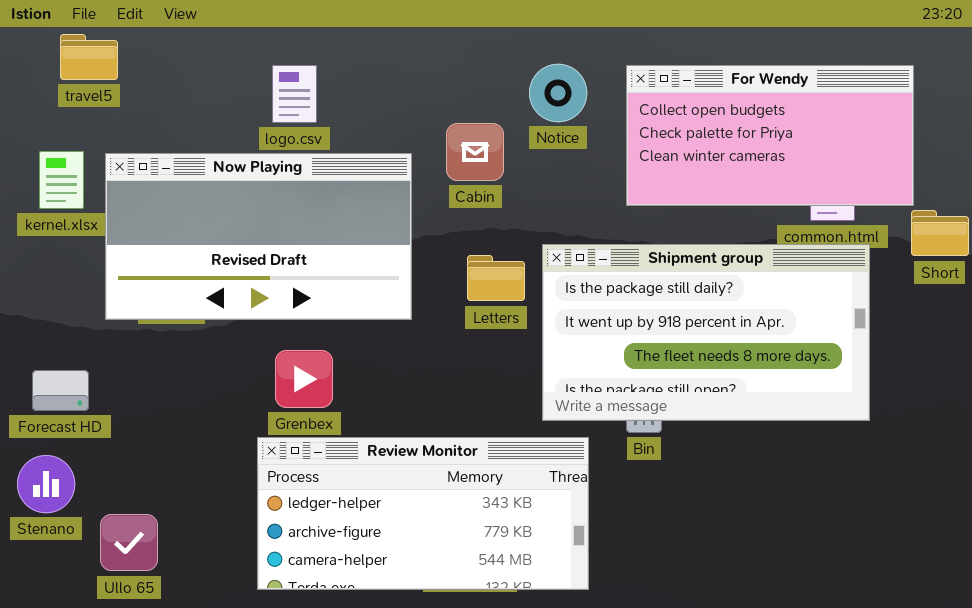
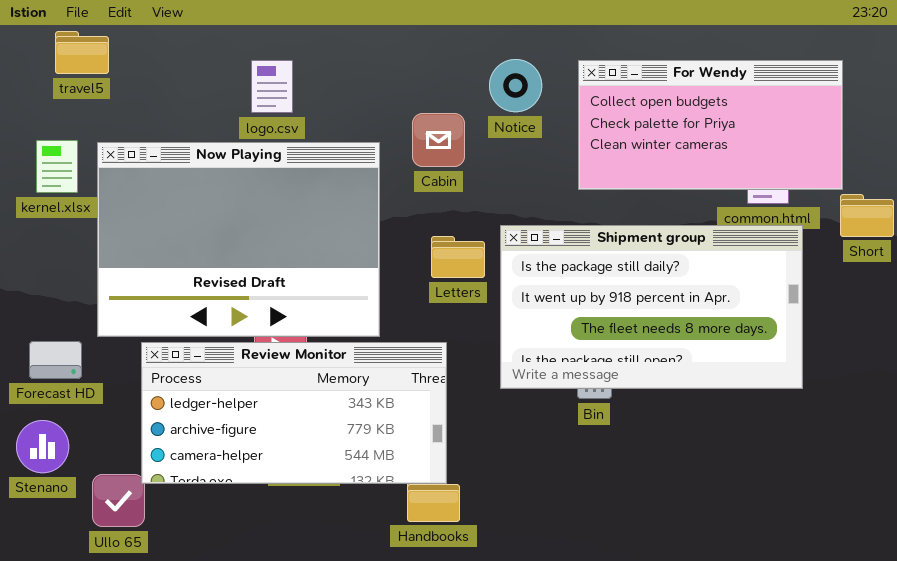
Now Playing: [105,153,412,320] -> [97,142,380,337], resized
Review Monitor: [257,437,589,590] -> [141,342,447,484], moved

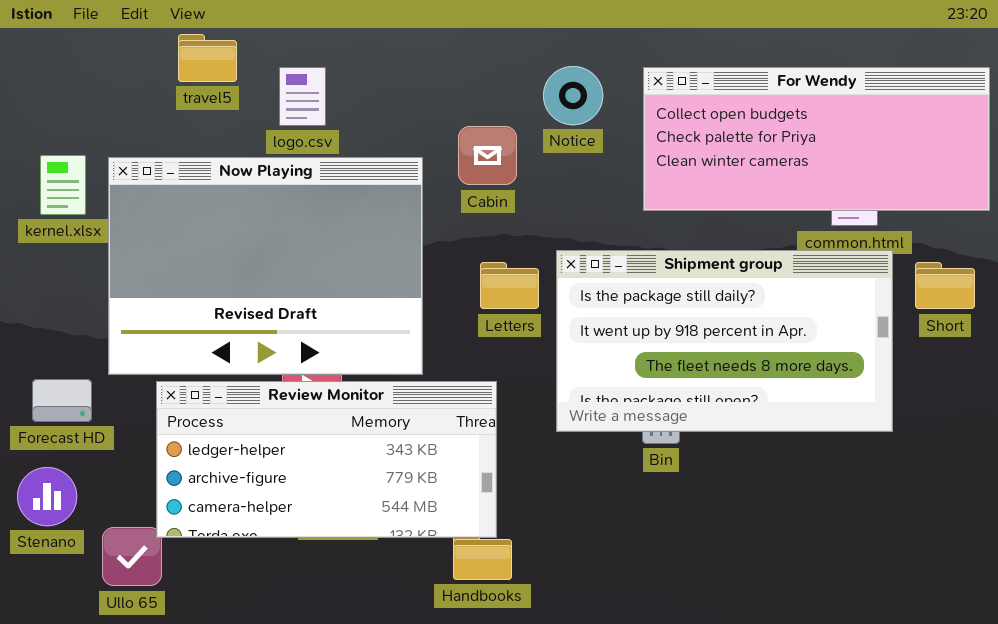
travel5: [55,31,109,74] -> [178,34,237,82], moved
For Wendy: [578,60,843,190] -> [643,67,990,211], resized
Short: [840,194,894,237] -> [915,262,975,309], moved

